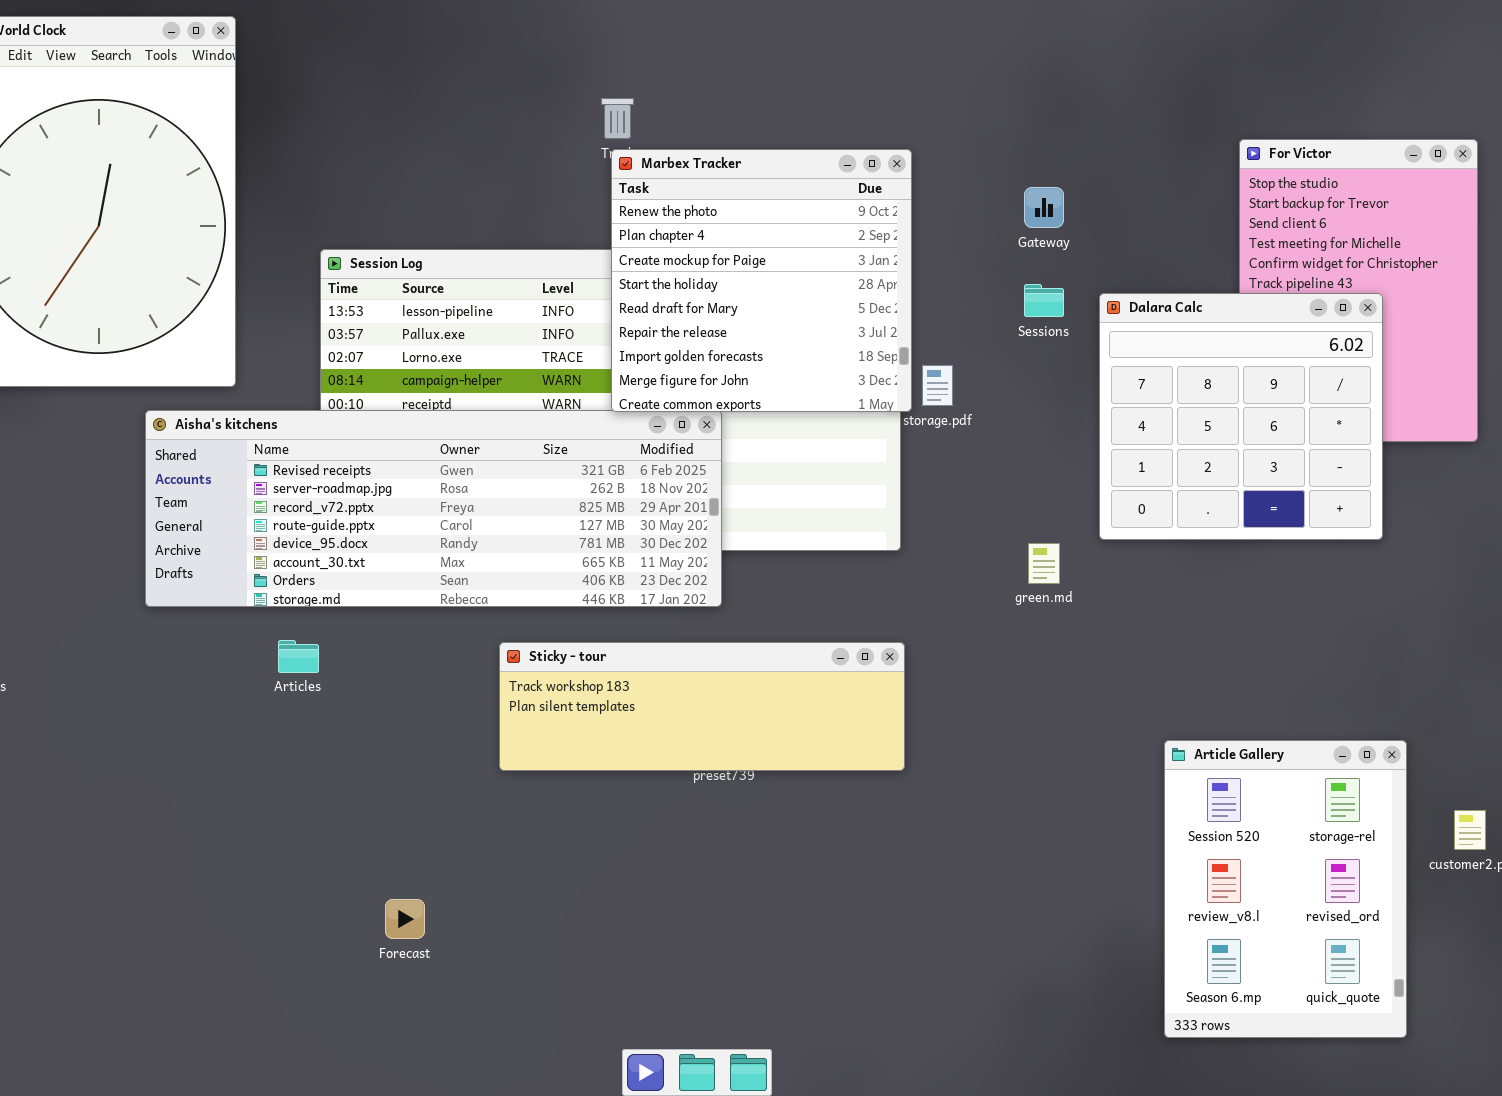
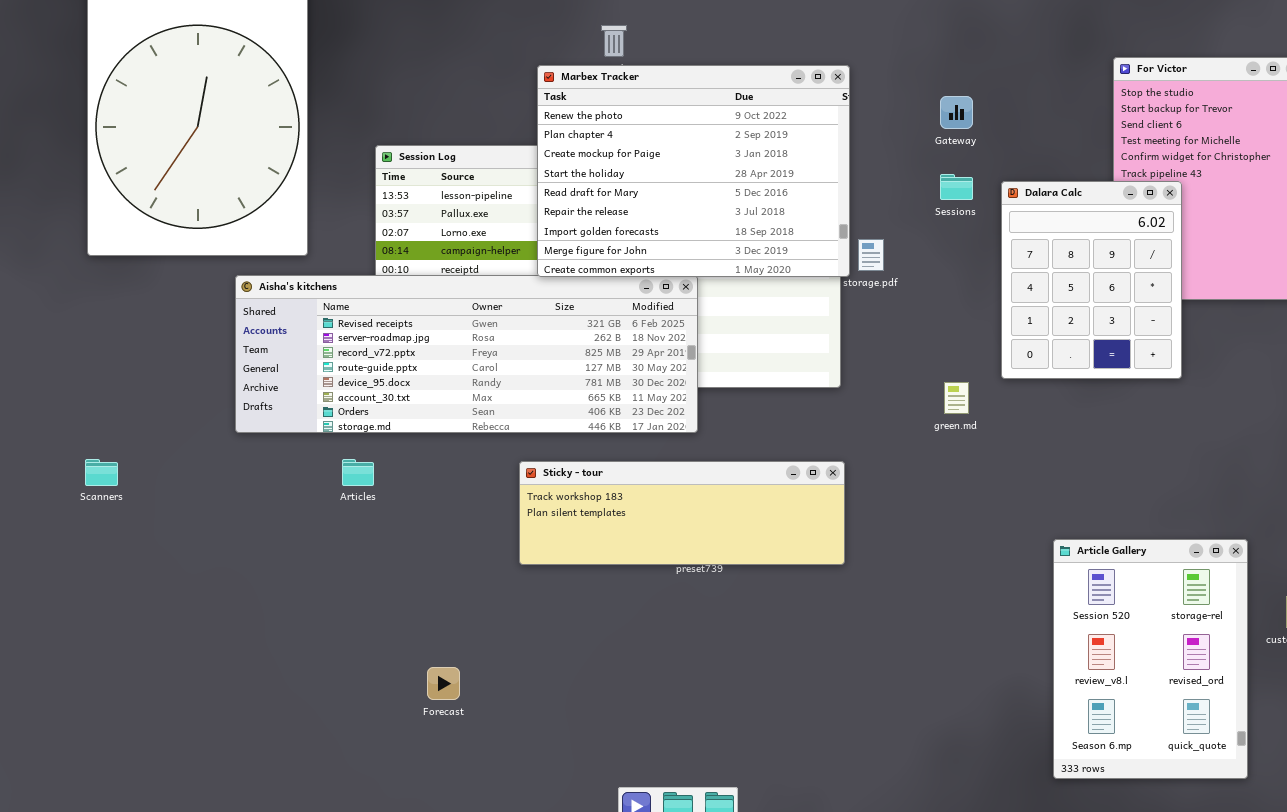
Marbex Tracker: [611,149,912,412] -> [537,65,850,277], resized
Dalara Calc: [1099,293,1383,540] -> [1001,181,1182,379], resized

